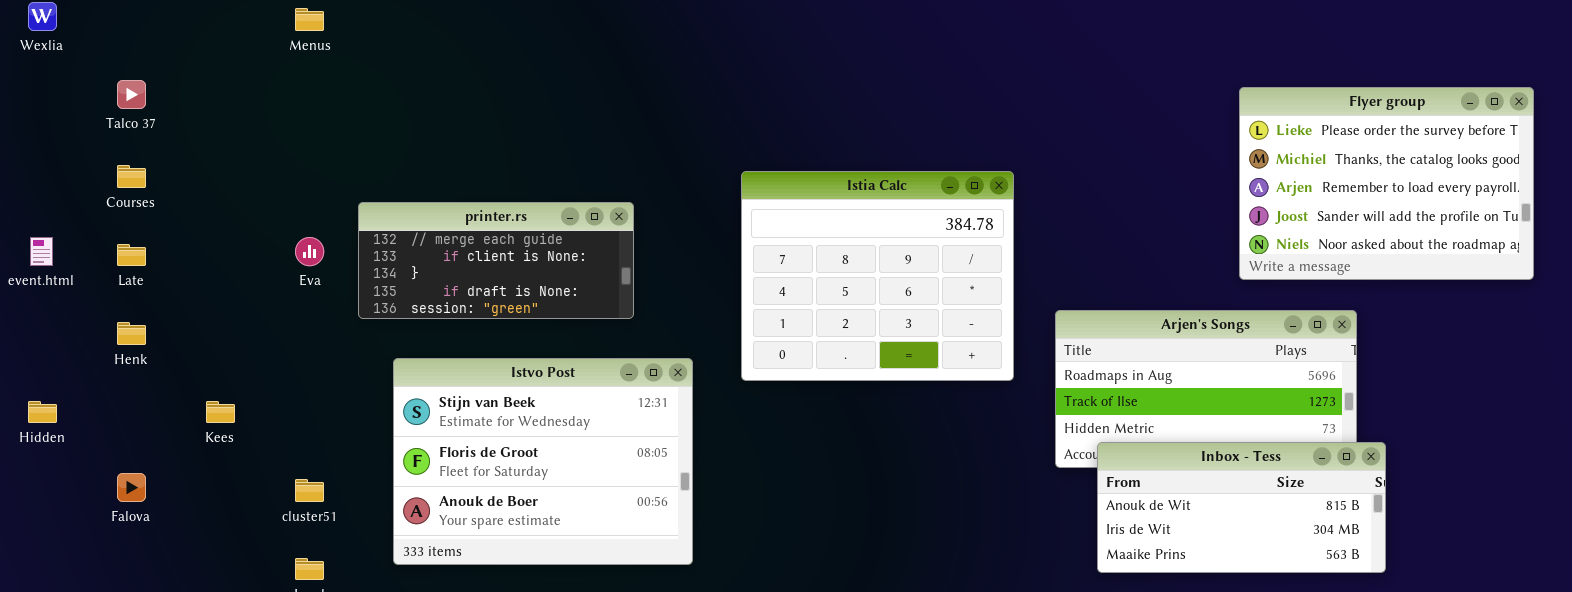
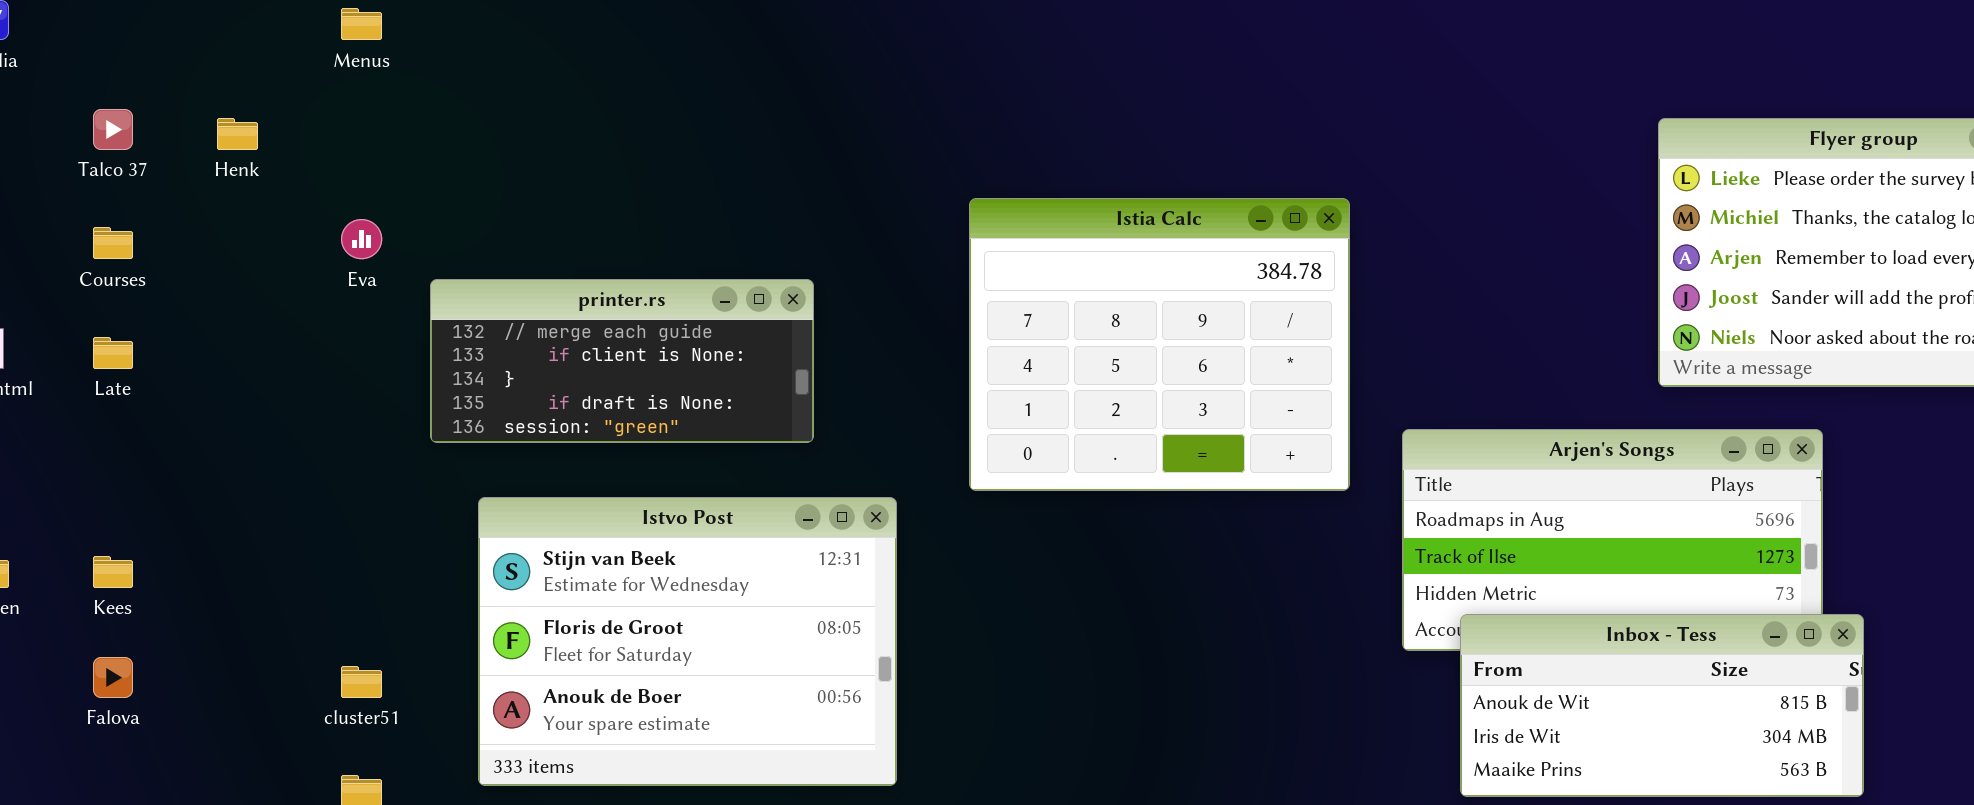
Istia Calc: [741,171,1014,381] -> [969,198,1350,491], moved
Eva: [295,237,324,266] -> [341,219,382,259], moved
Henk: [117,322,146,345] -> [217,118,258,150], moved
Kees: [206,401,235,423] -> [93,556,133,588], moved

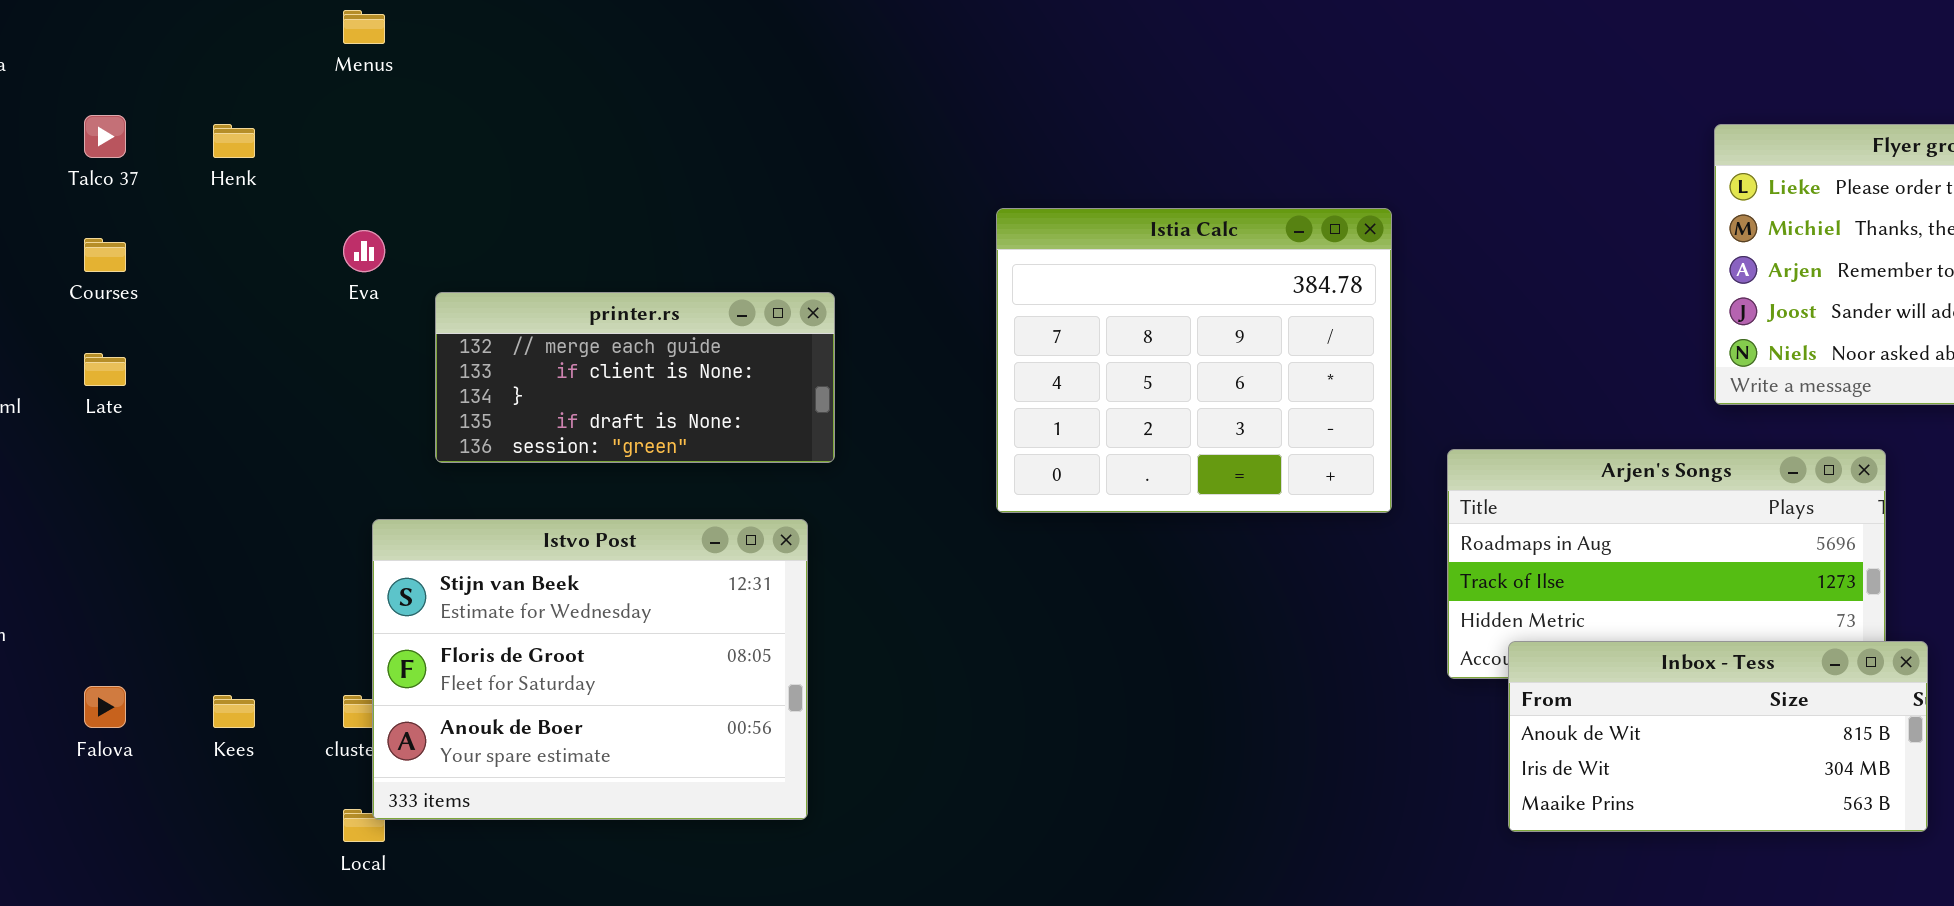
Istvo Post: [478,497,897,786] -> [372,519,808,820], moved
Kees: [93,556,133,588] -> [213,695,255,728], moved

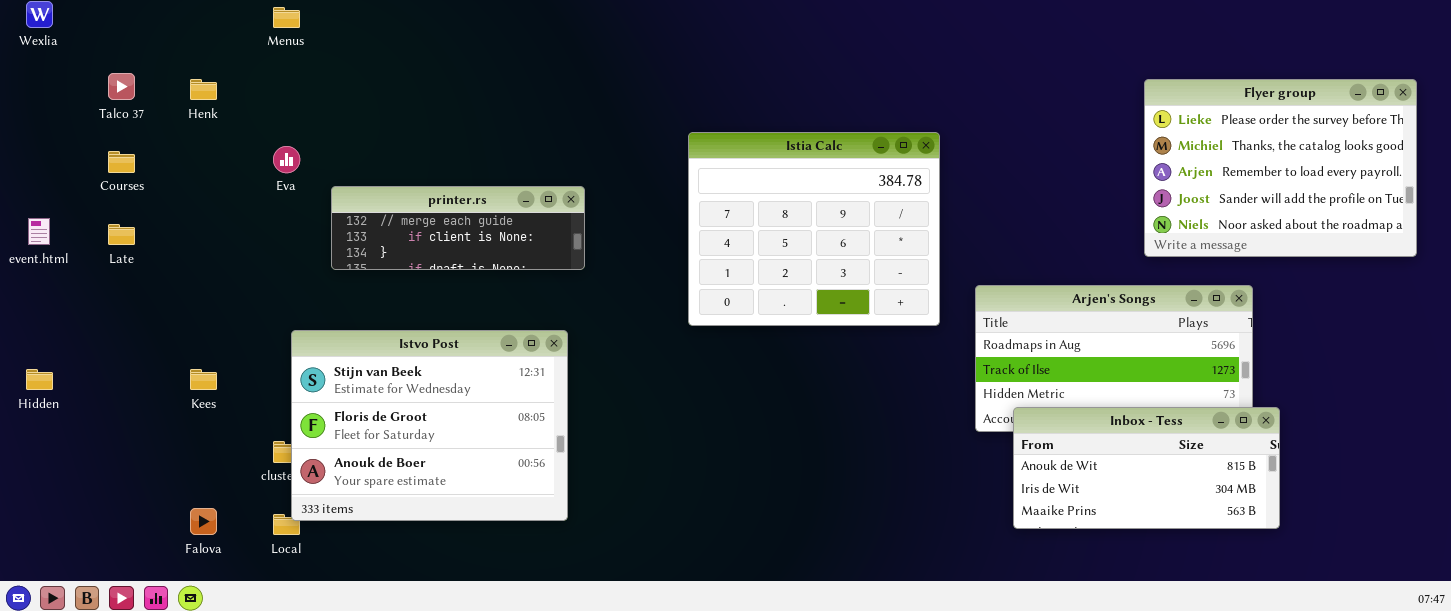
printer.rs: [435,292,835,463] -> [331,186,585,270], resized
Falova: [84,686,126,728] -> [190,508,217,535], moved
Kees: [213,695,255,728] -> [190,369,217,390], moved

